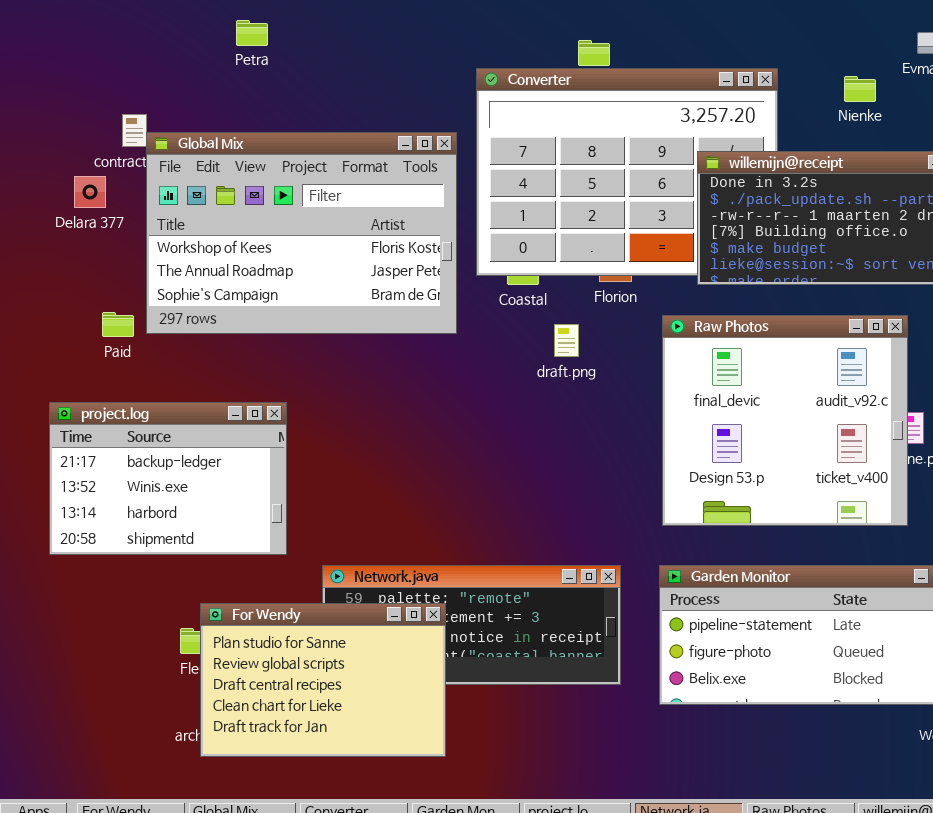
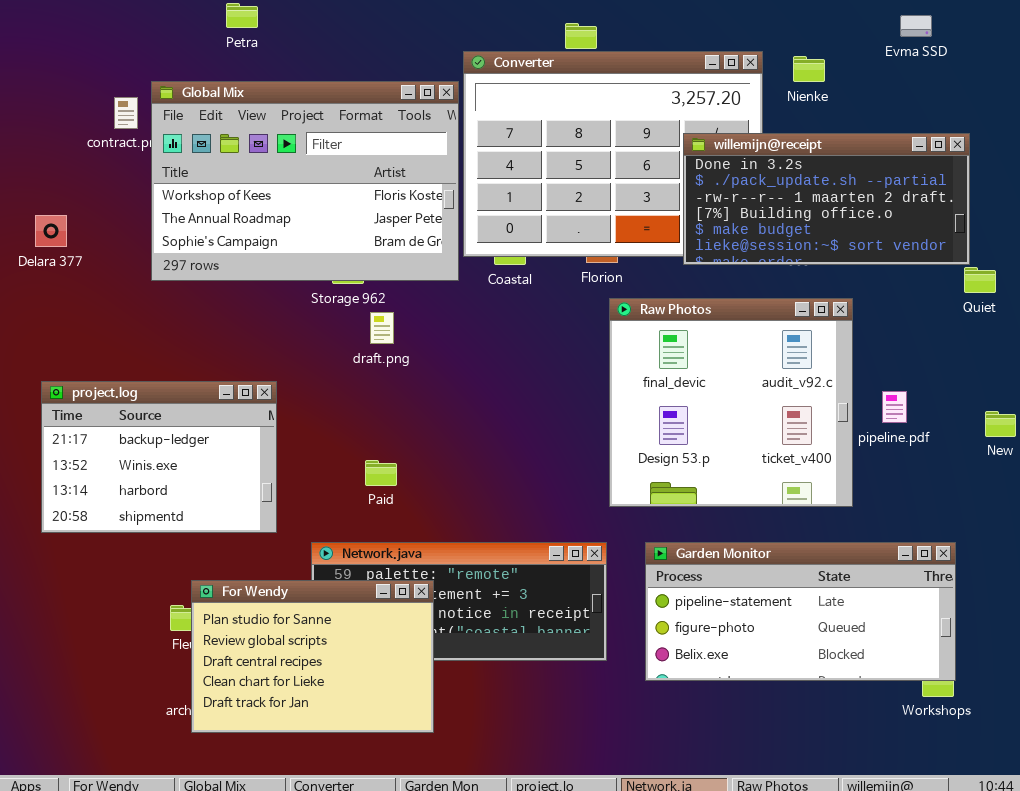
Nienke: [844,76,876,102] -> [793,56,825,82], moved
Global Mix: [146,132,457,334] -> [151,81,459,281], moved
Delara 377: [74,176,106,208] -> [35,215,67,247], moved
Paid: [102,312,134,337] -> [365,460,397,486], moved
Raw Photos: [662,315,908,526] -> [609,298,853,507], moved
draft.png: [554,324,579,357] -> [370,312,394,344], moved

